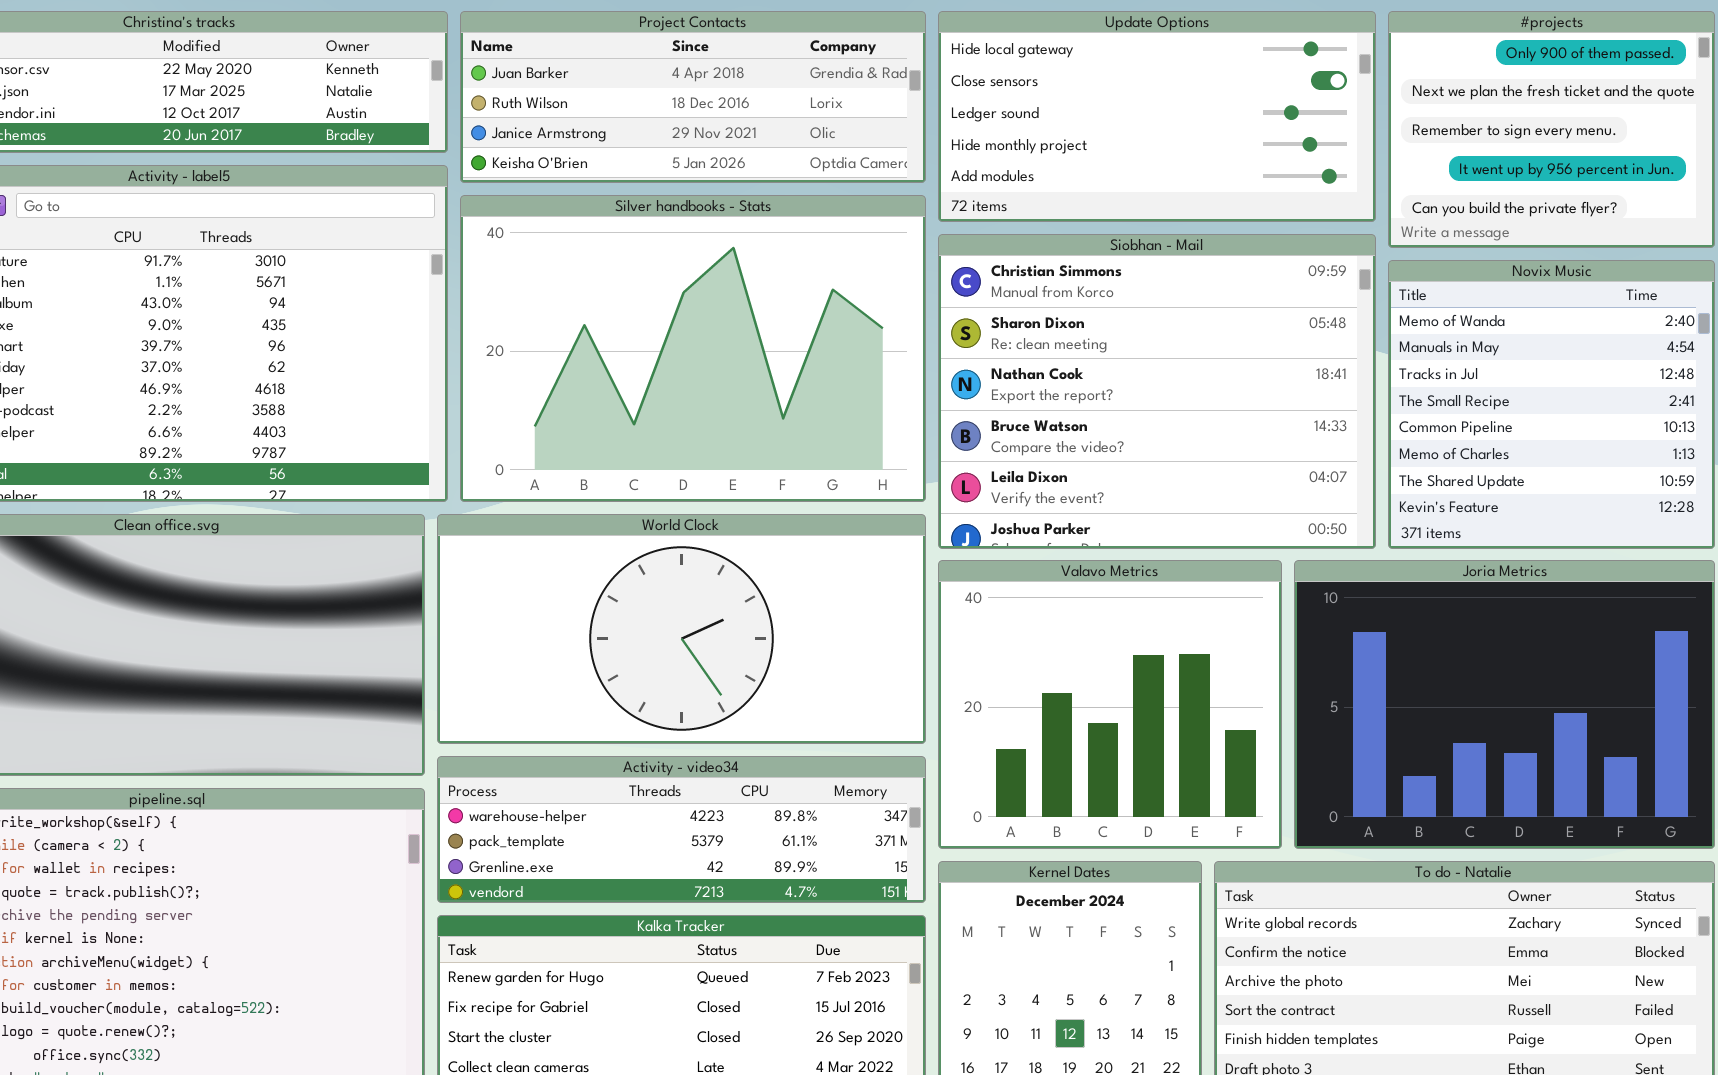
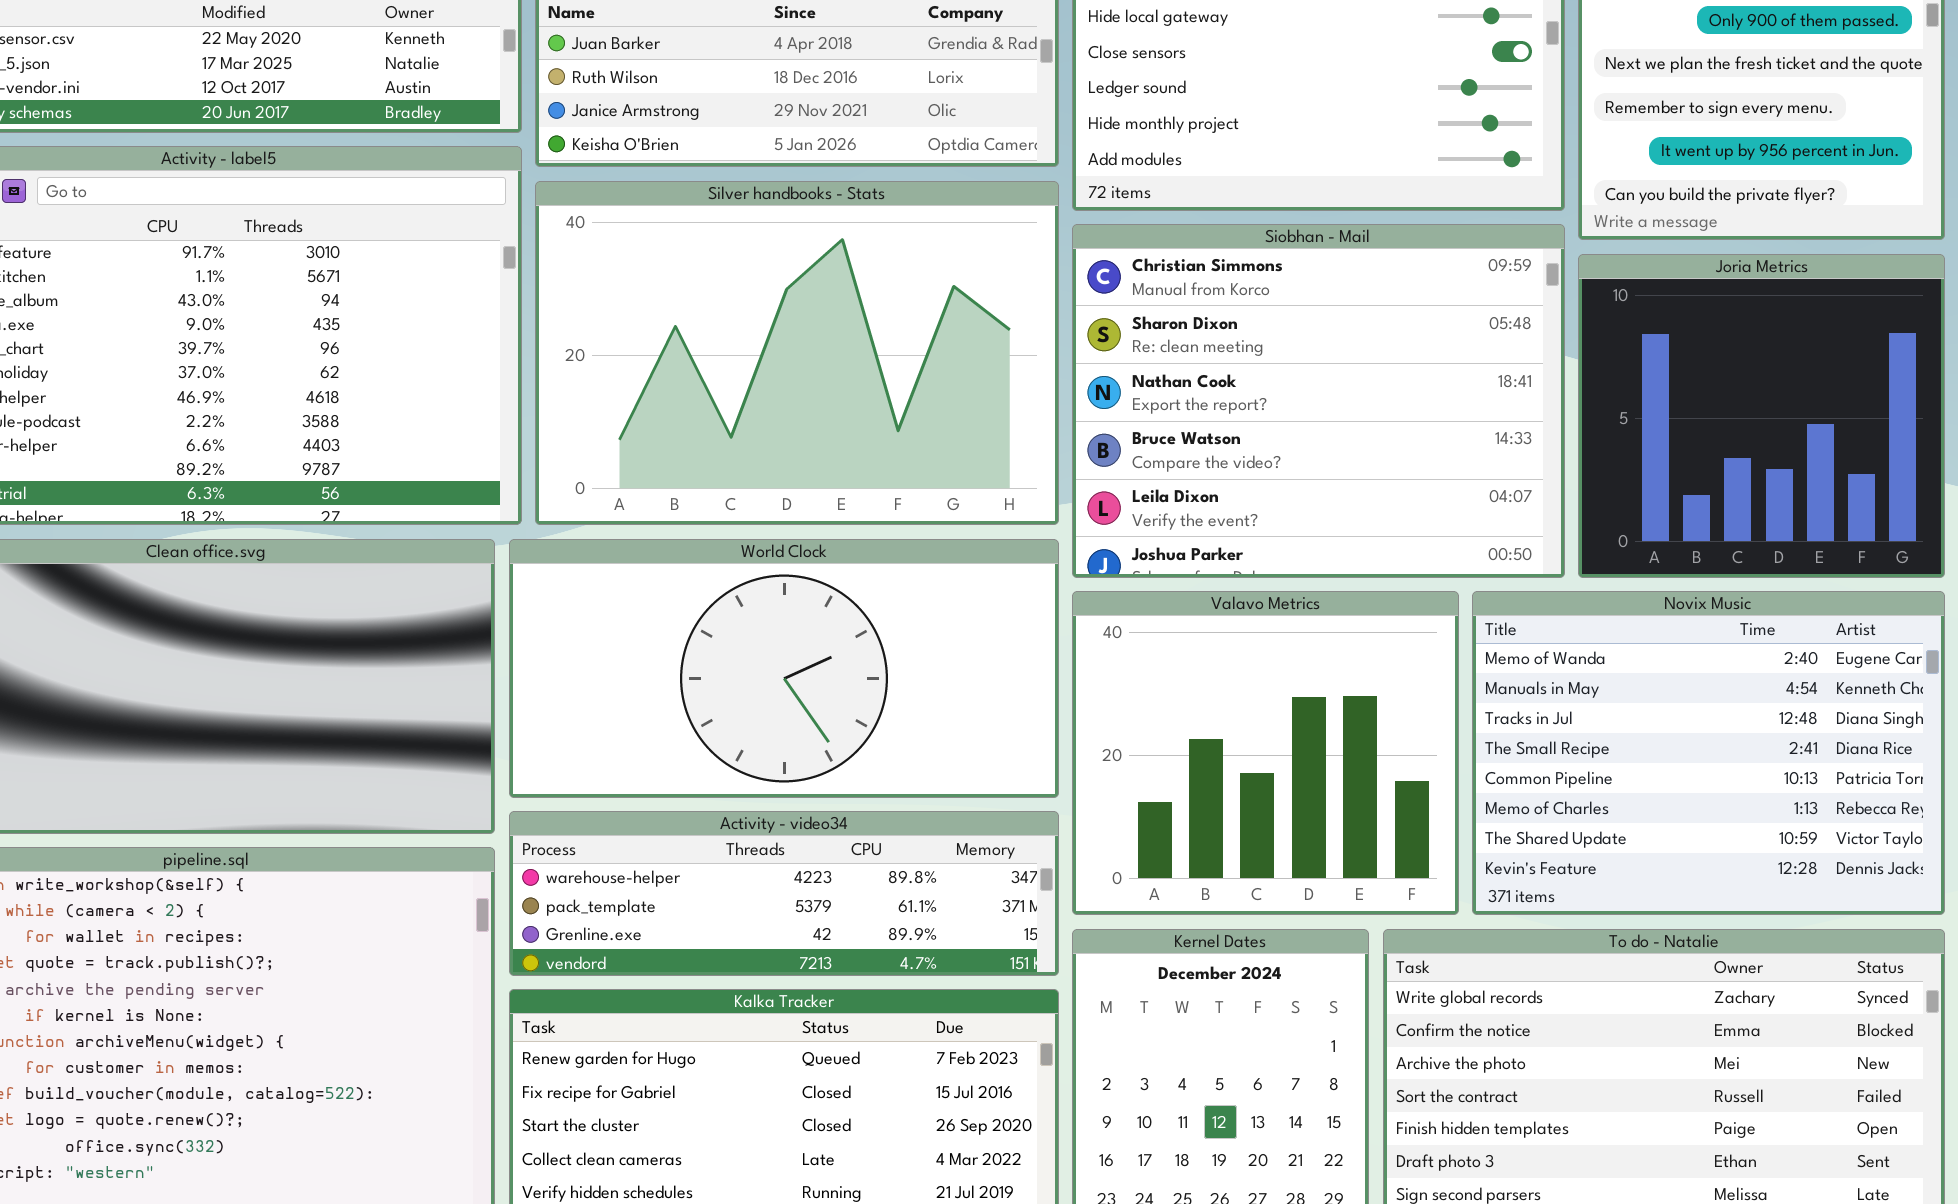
Novix Music: [1388,260,1715,549] -> [1472,591,1945,915], moved, resized
Joria Metrics: [1294,560,1715,849] -> [1578,254,1945,578], moved, resized

